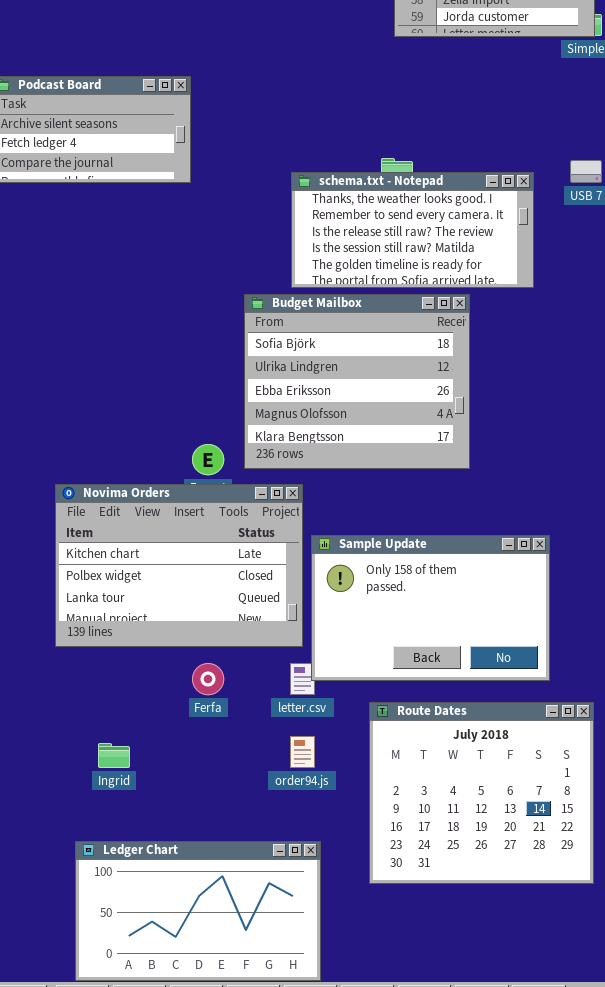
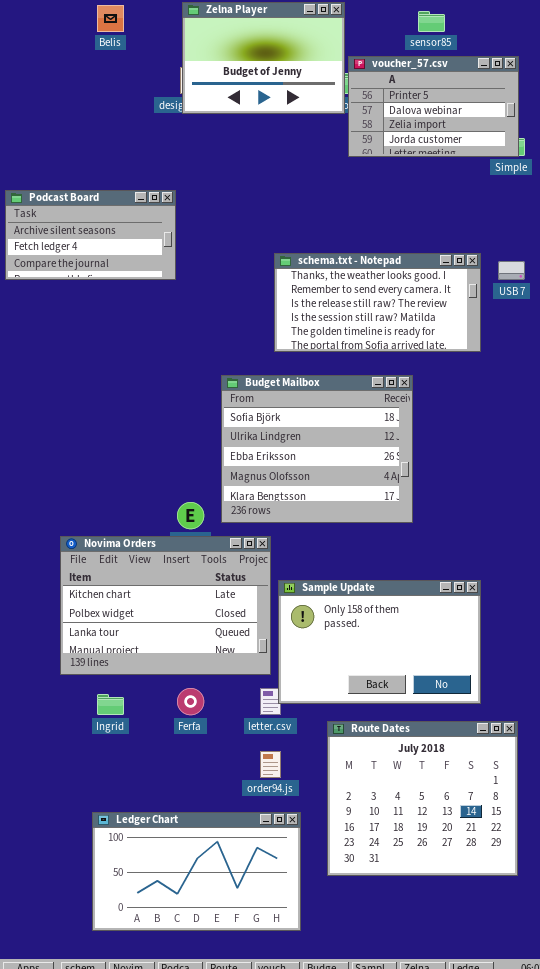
schema.txt - Notepad: [291,172,534,288] -> [274,253,481,352], moved
Ingrid: [98,743,130,768] -> [97,694,124,715], moved
Ledger Chart: [75,841,321,981] -> [92,812,301,931], moved

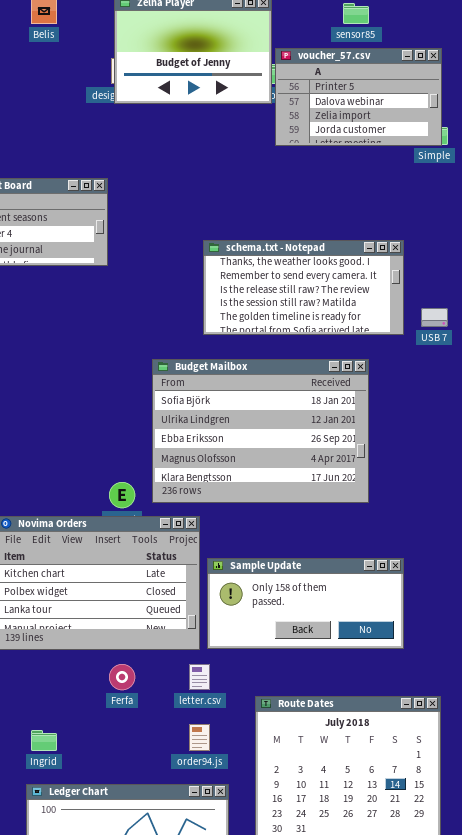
USB 7: [498,261,525,280] -> [421,308,448,327], moved
Budget Mailbox: [221,375,413,523] -> [152,359,369,503], resized
Sample Update: [278,580,481,704] -> [207,558,404,649], resized
Ingrid: [97,694,124,715] -> [31,730,57,751], moved

